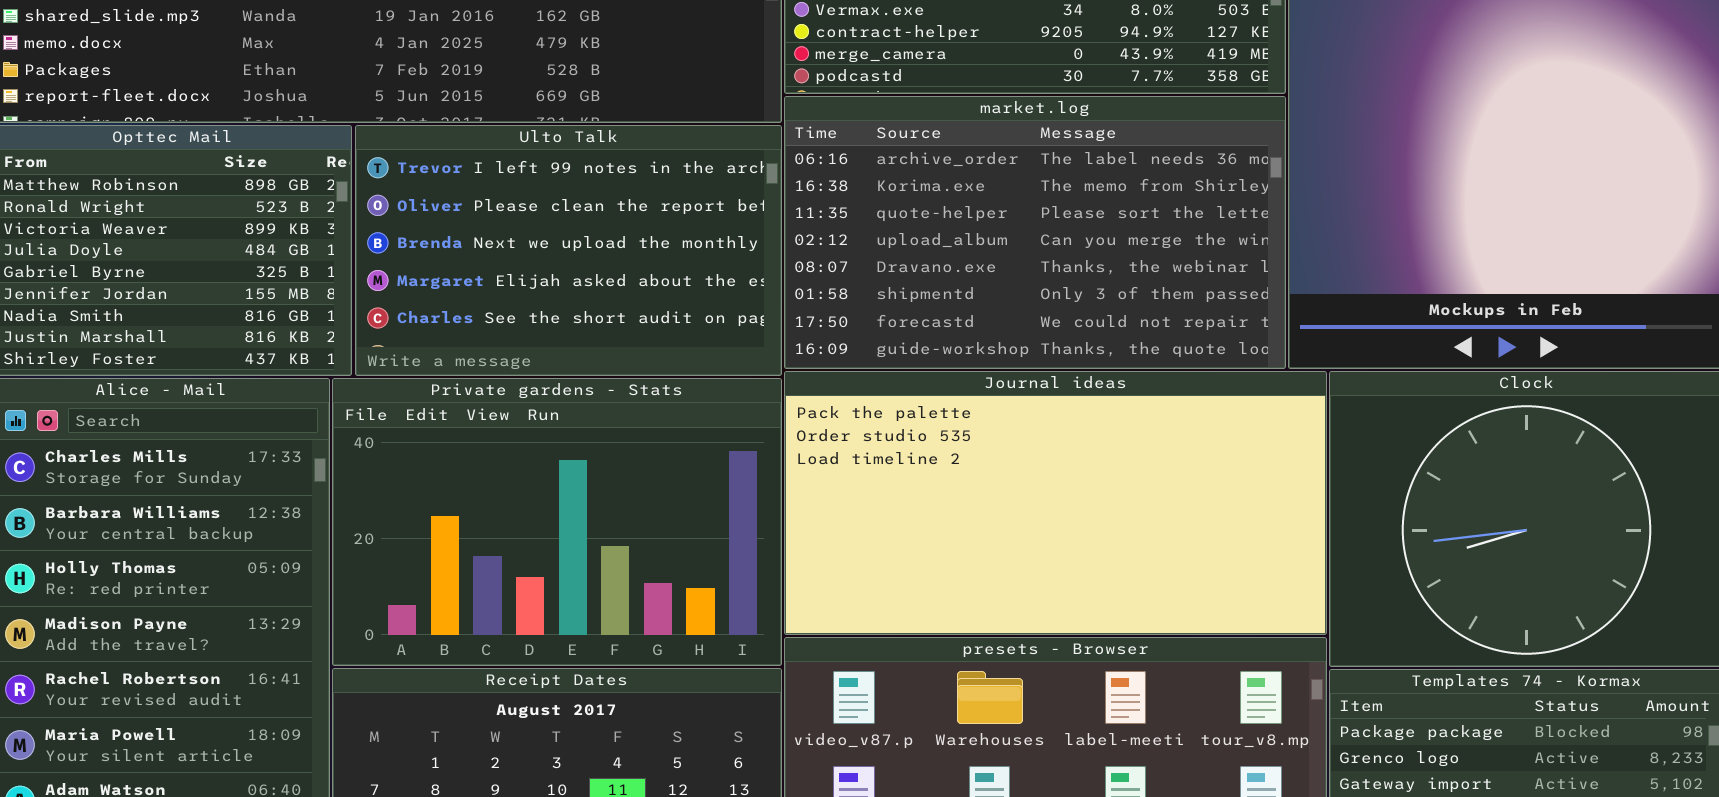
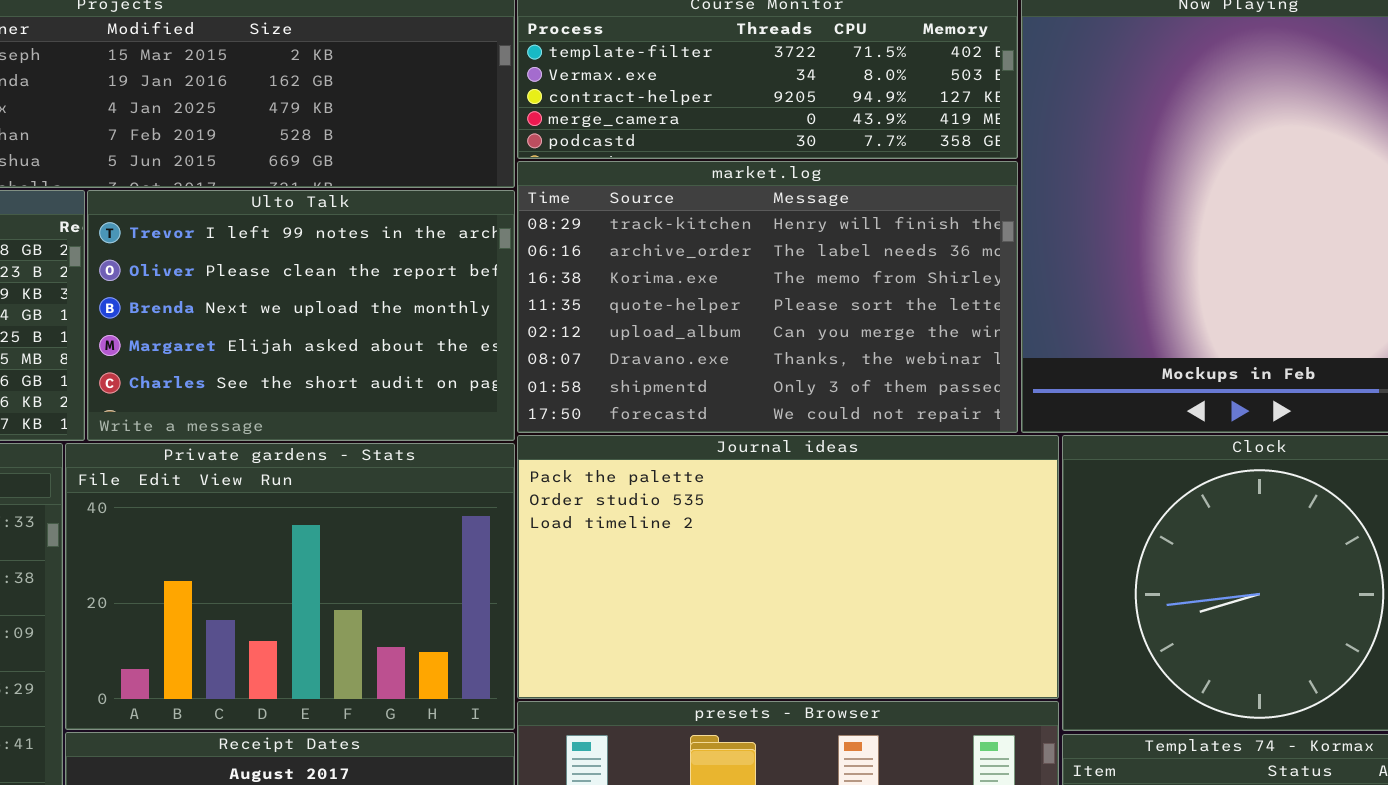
market.log: [784,96,1286,369] -> [517,161,1018,433], scrolled up 1 row

